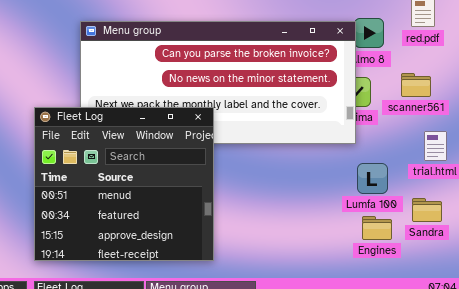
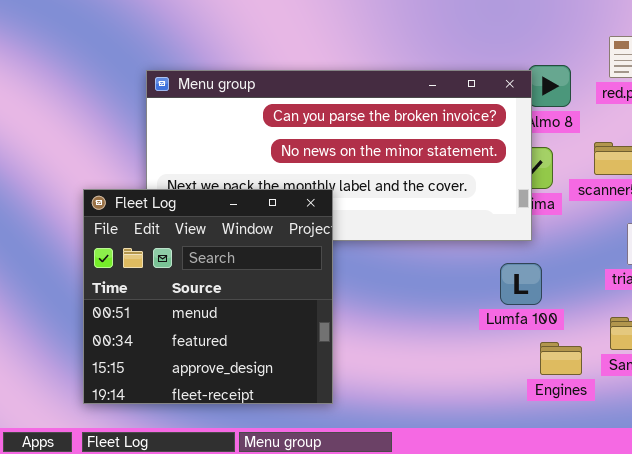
Lumfa 100: [357,163,388,194] -> [500,263,542,305], moved

